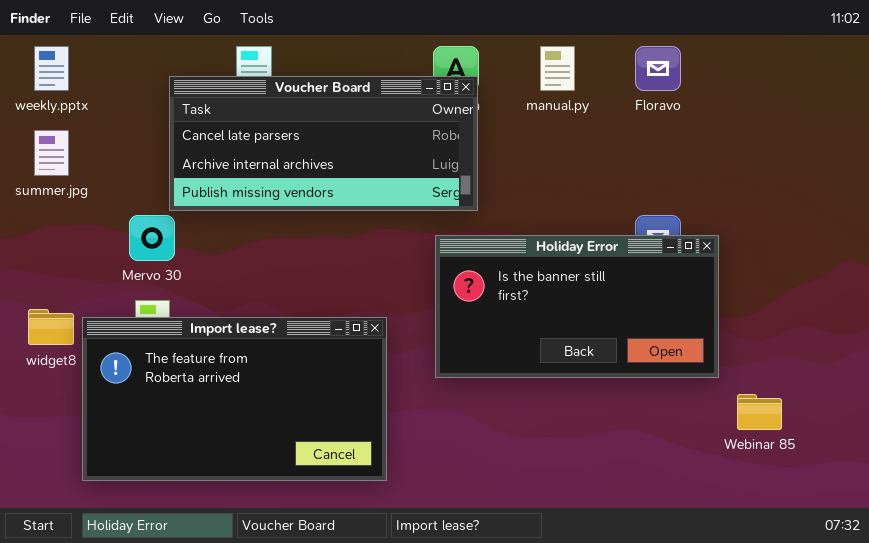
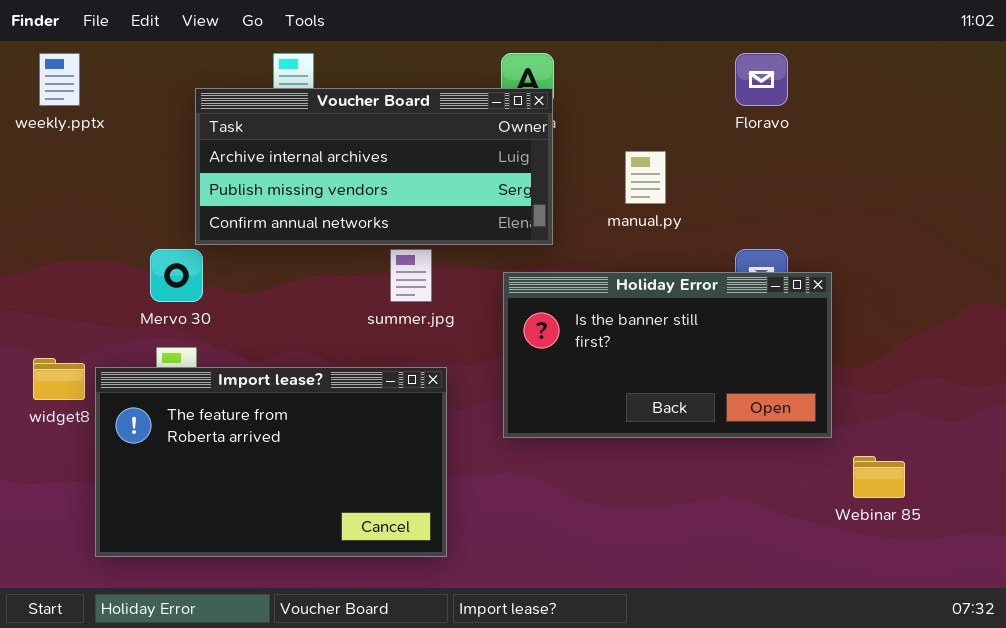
manual.py: [540,46,575,91] -> [625,151,666,204], moved
Voucher Board: [169,76,478,211] -> [195,88,553,245], scrolled down 1 row
summer.jpg: [34,130,69,176] -> [390,249,432,302], moved

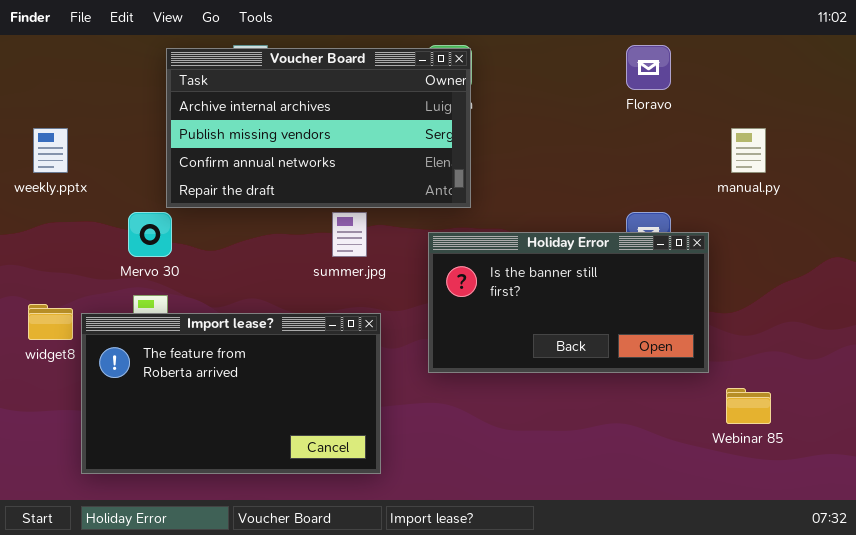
weekly.pptx: [39,53,80,106] -> [33,128,68,173], moved
Voucher Board: [195,88,553,245] -> [166,48,471,208], resized
manual.py: [625,151,666,204] -> [731,128,766,173], moved

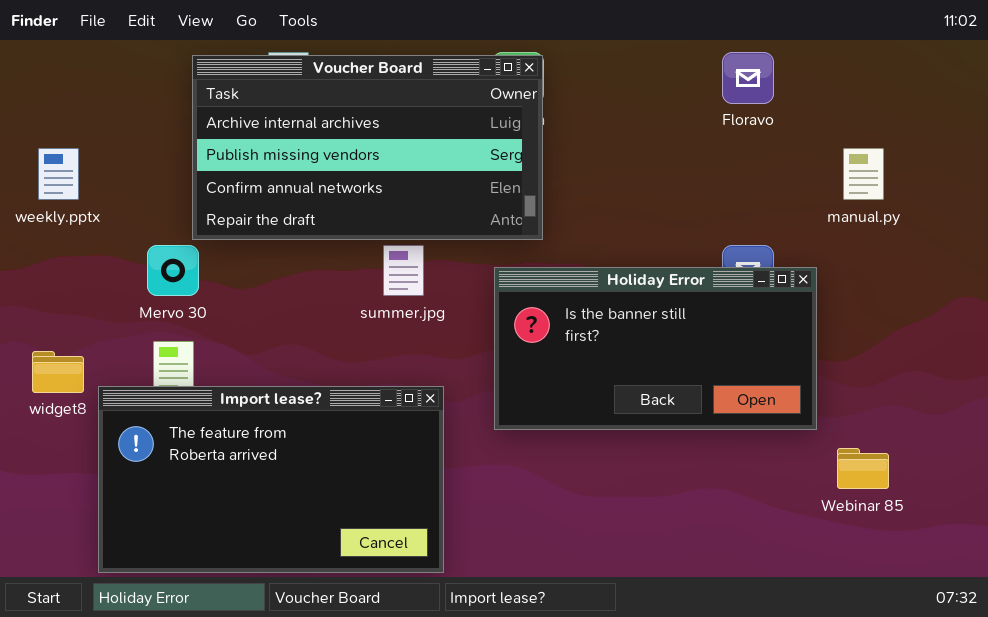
Import lease?: [81,313,381,474] -> [98,386,444,573], moved

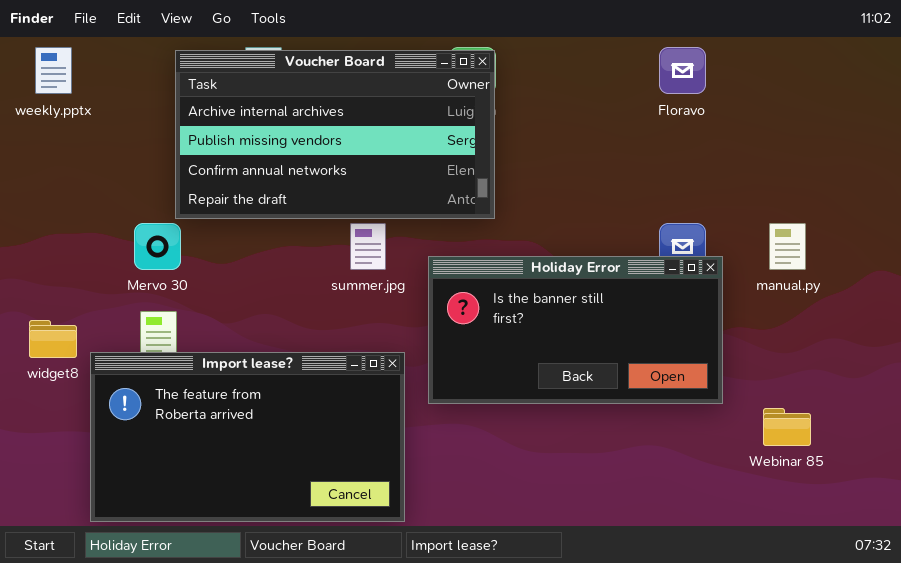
weekly.pptx: [38,148,79,200] -> [35,47,72,94], moved
manual.py: [843,148,884,200] -> [769,223,806,270], moved
Holiday Error: [494,267,817,430] -> [428,256,723,404], moved

